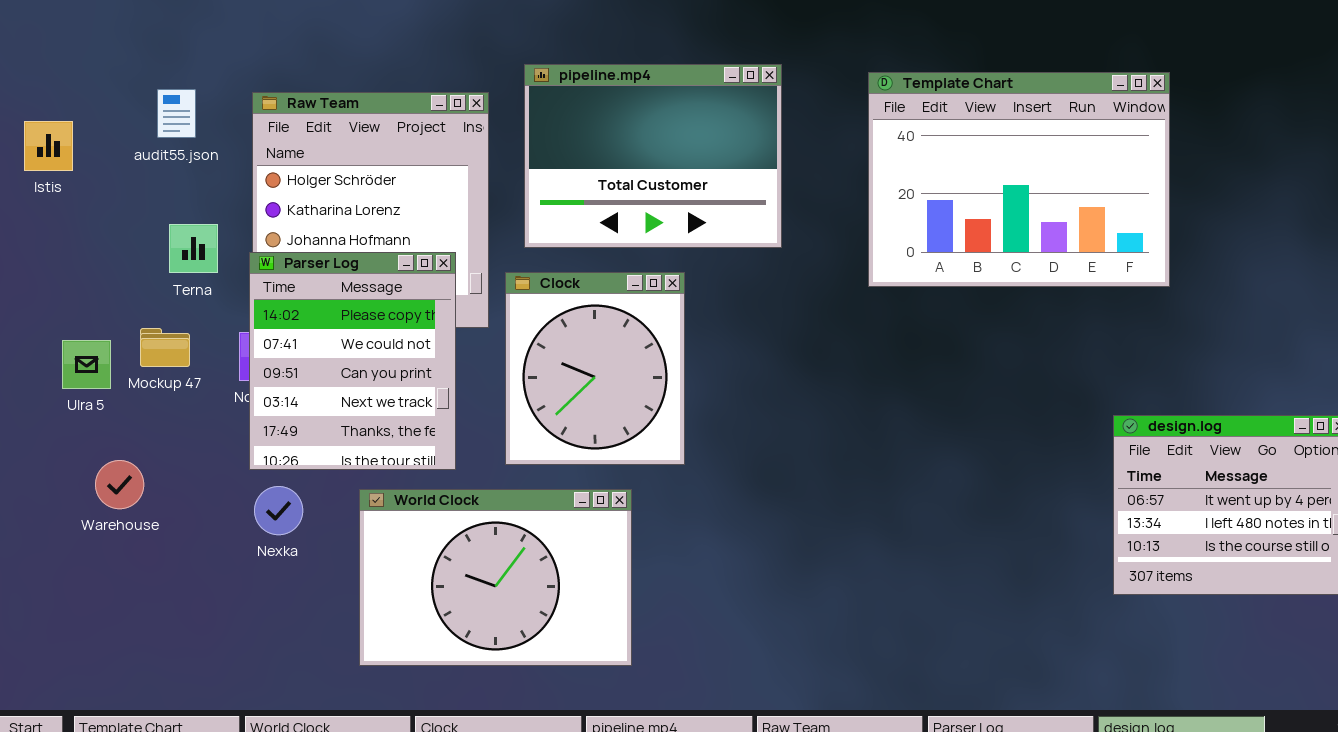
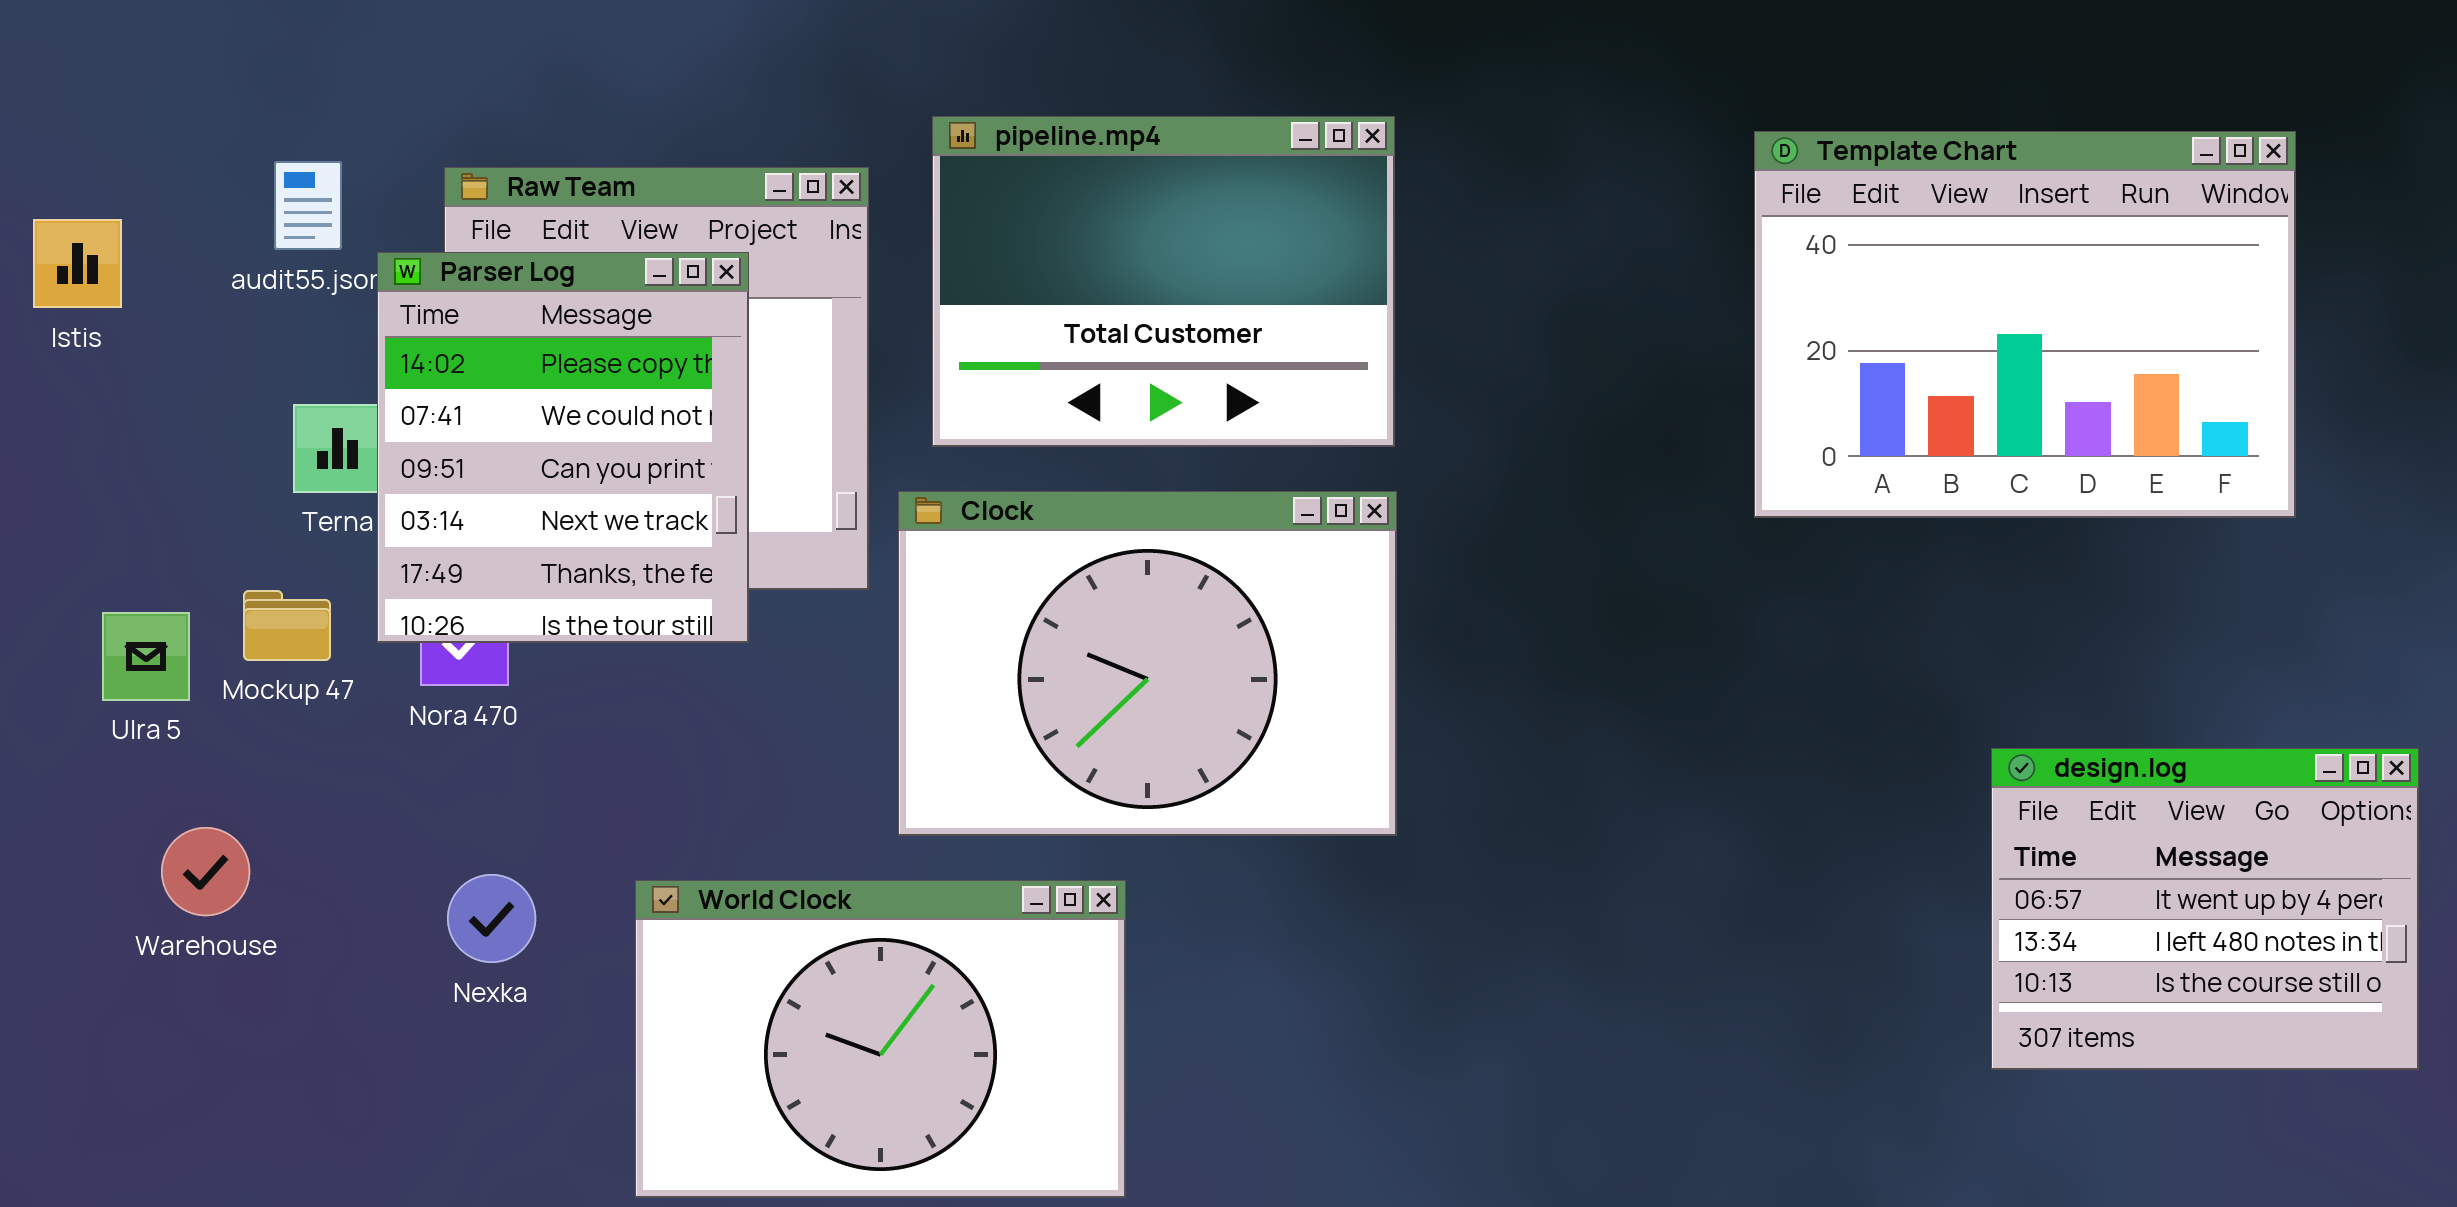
Template Chart: [868,72,1170,287] -> [1754,131,2296,518], moved
Parser Log: [249,252,456,470] -> [377,252,749,643], moved
Clock: [505,272,685,465] -> [898,491,1397,836], resized

